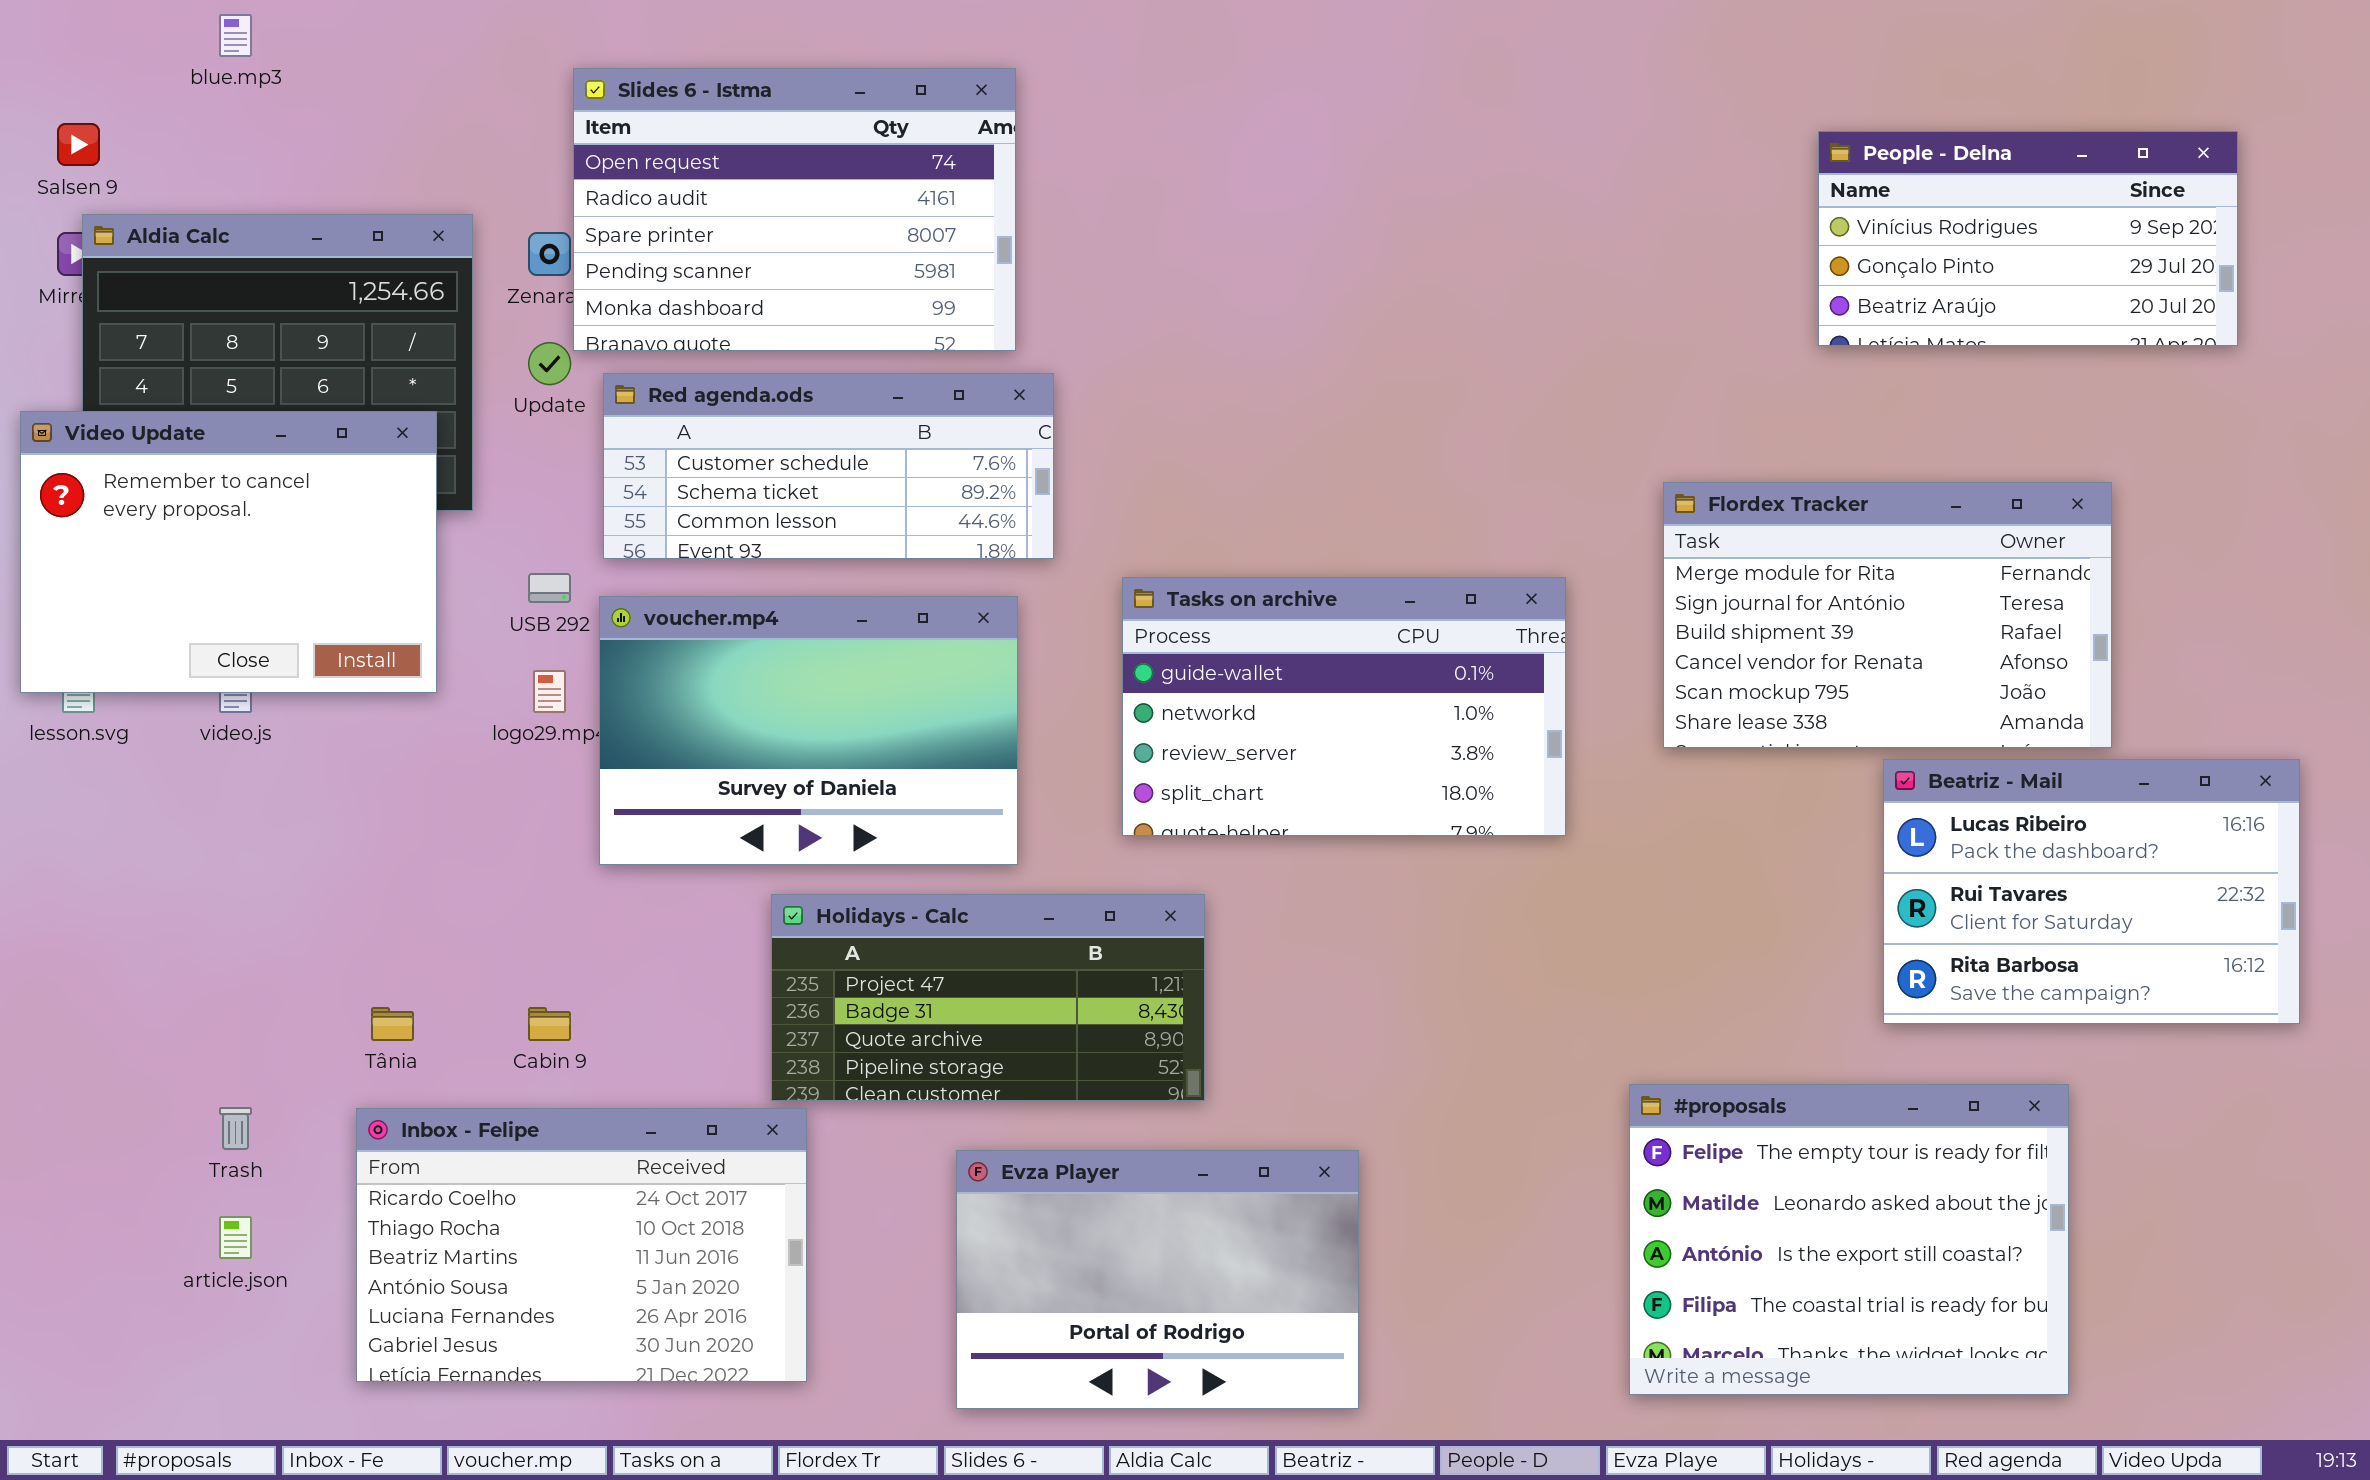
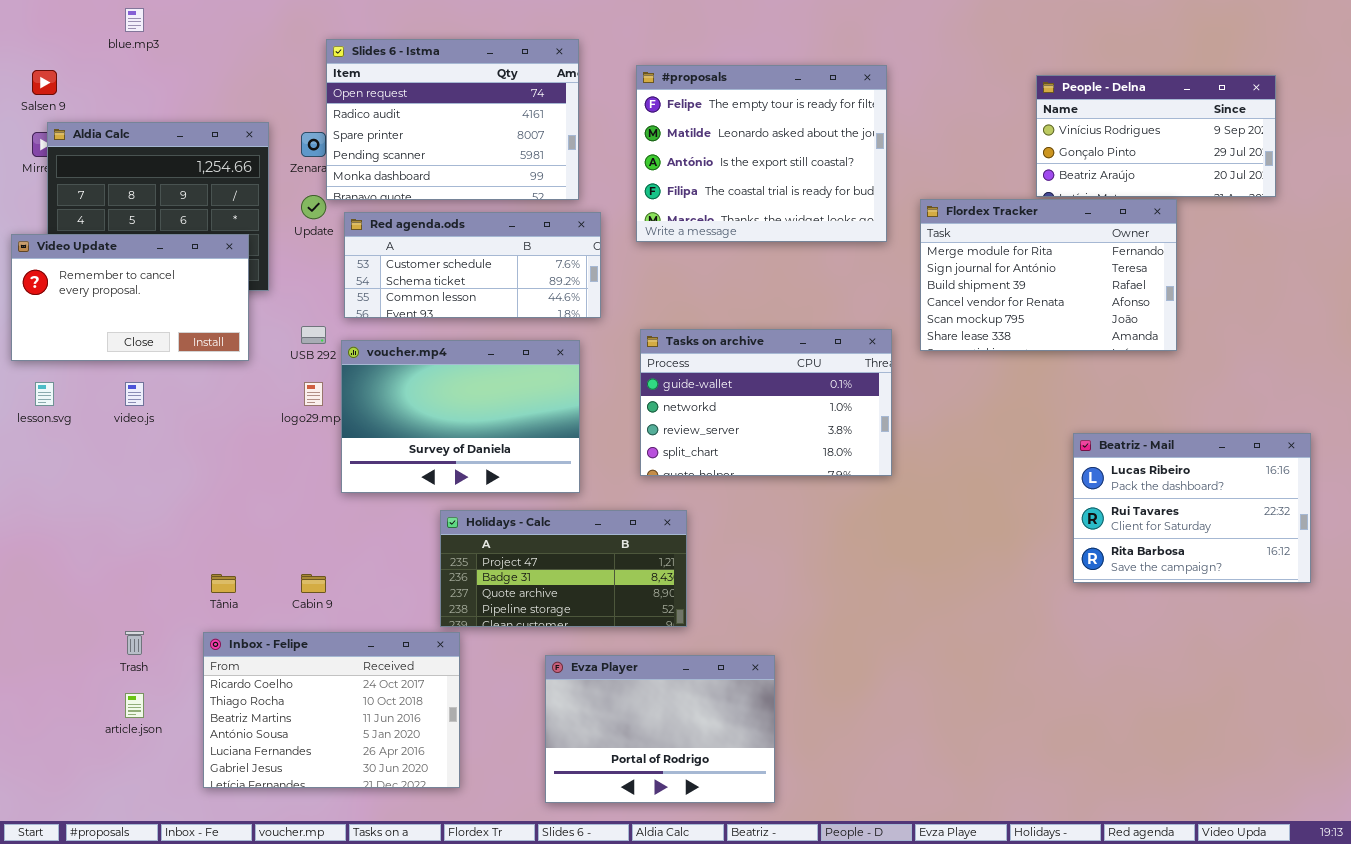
Video Update: [20,411,437,693] -> [11,234,249,361], resized
Flordex Tracker: [1663,482,2112,748] -> [920,199,1177,351], moved
#proposals: [1629,1084,2069,1395] -> [636,65,887,242], moved

